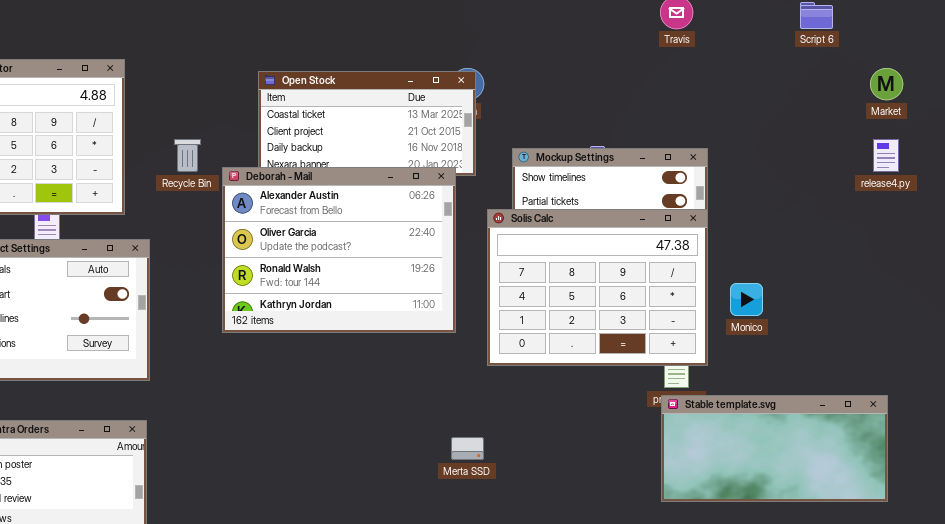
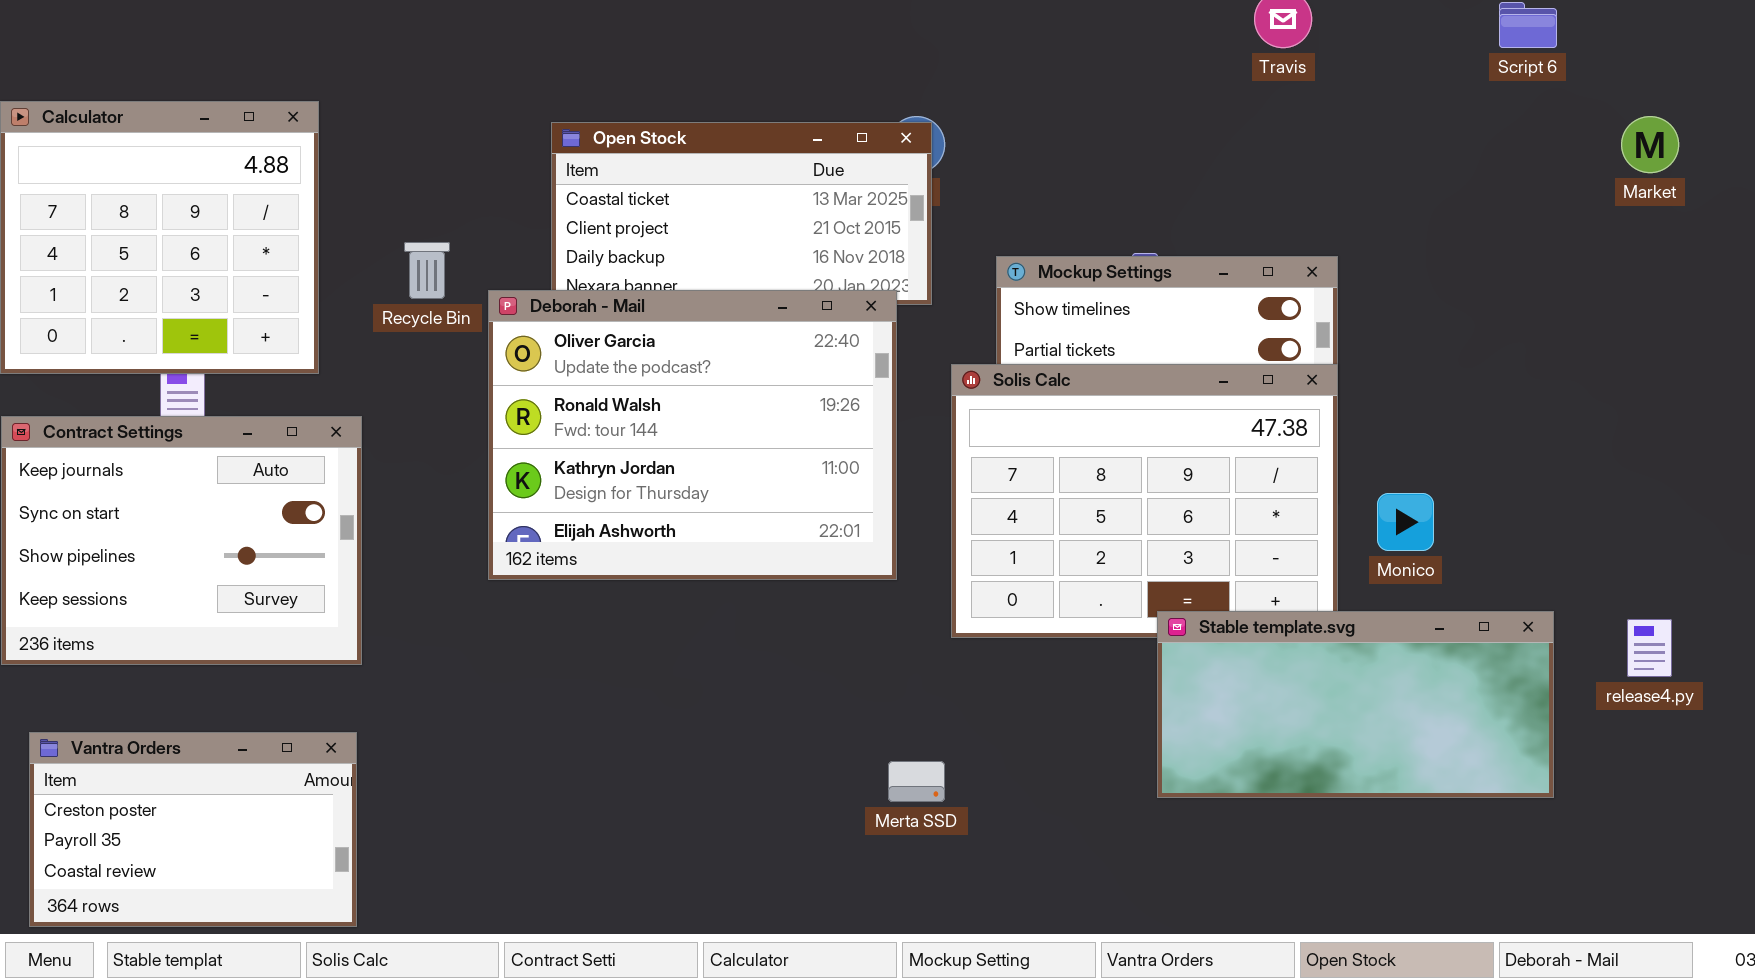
release4.py: [873,139,899,172] -> [1627,619,1672,677], moved
Deborah - Mail: [222,167,456,333] -> [488,290,897,580], scrolled down 1 row
Stable template.svg: [661,395,888,502] -> [1157,611,1554,798], moved

